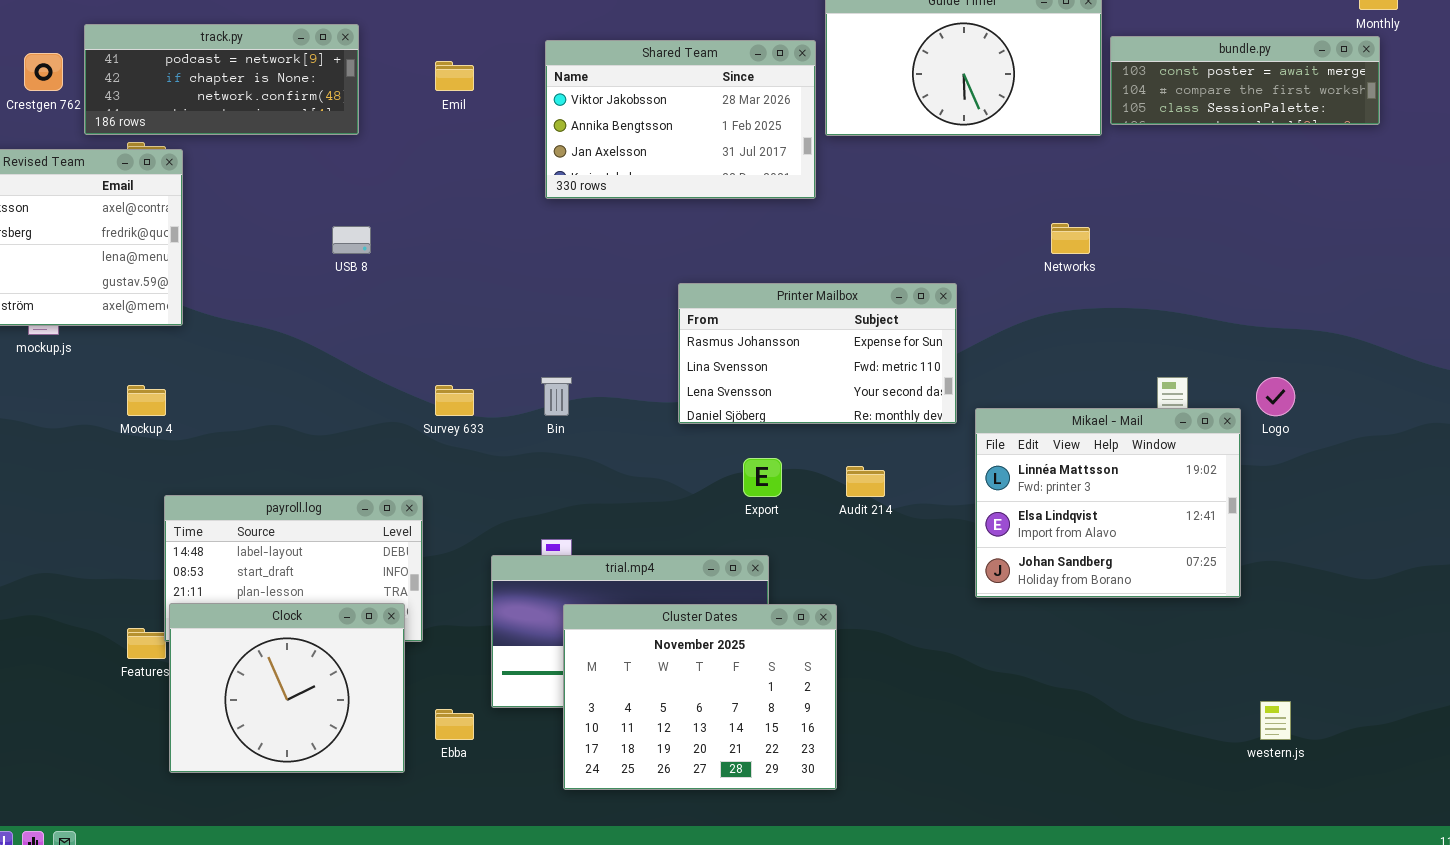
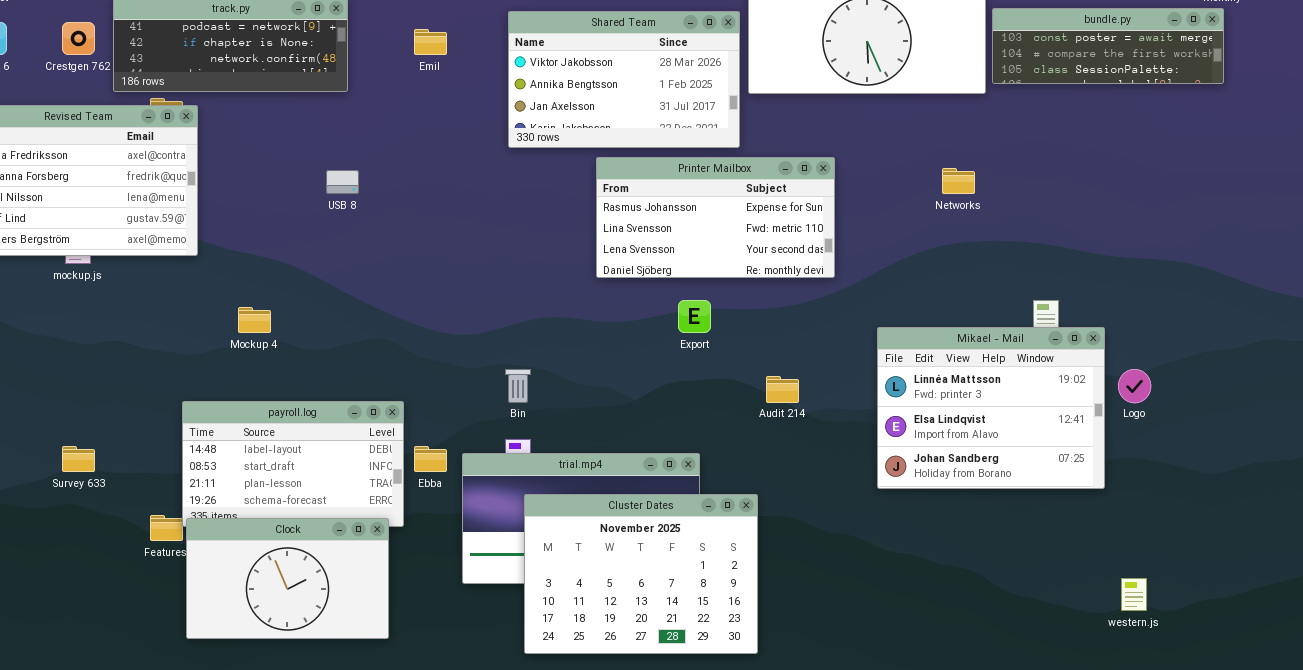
Printer Mailbox: [678,283,957,424] -> [596,157,835,278], moved
Bin: [541,377,572,416] -> [505,369,531,403], moved
Logo: [1256,377,1295,416] -> [1118,369,1151,403], moved
Mockup 4: [127,385,166,416] -> [238,307,271,333], moved
Survey 633: [435,385,474,416] -> [62,446,95,472], moved
Export: [743,458,782,497] -> [678,300,711,333], moved
Clock: [169,603,405,773] -> [186,518,389,639], resized
Ebba: [435,709,474,740] -> [414,446,447,472], moved

